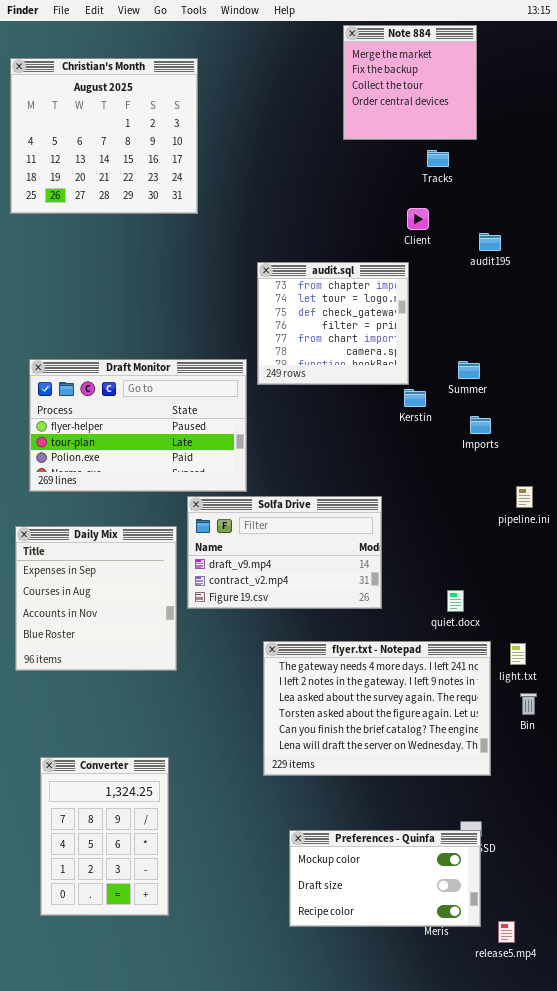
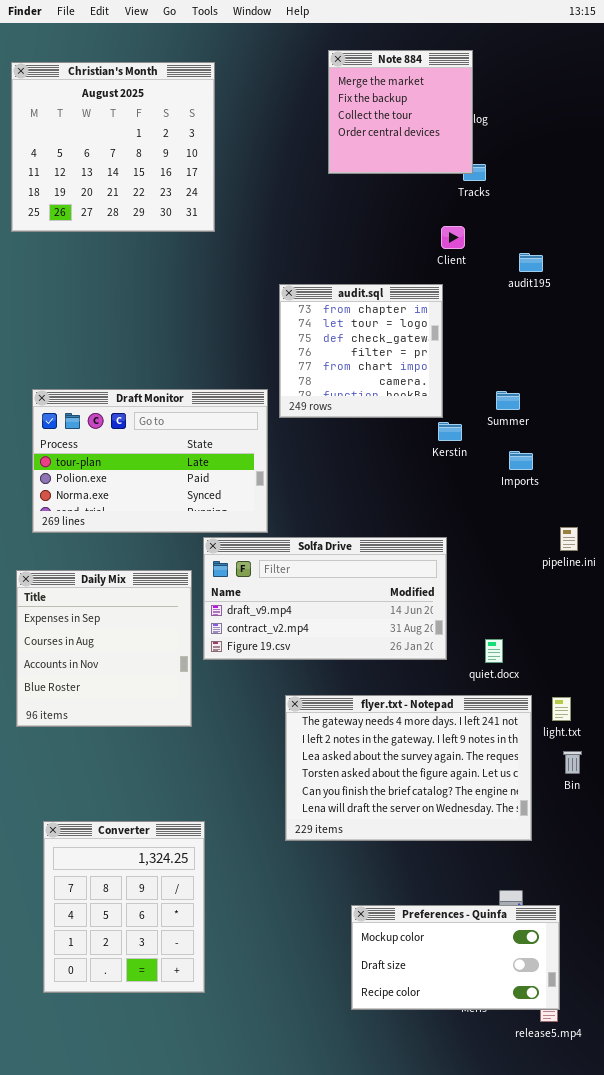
Note 884: [343,25,477,140] -> [328,50,473,174], moved
Draft Monitor: [29,359,247,492] -> [32,389,268,533], scrolled down 1 row
Solfa Drive: [187,496,382,609] -> [203,537,447,660], resized
Converter: [40,757,169,916] -> [43,821,205,993], resized
Preferences - Quinfa: [289,830,481,927] -> [351,905,560,1010], moved

